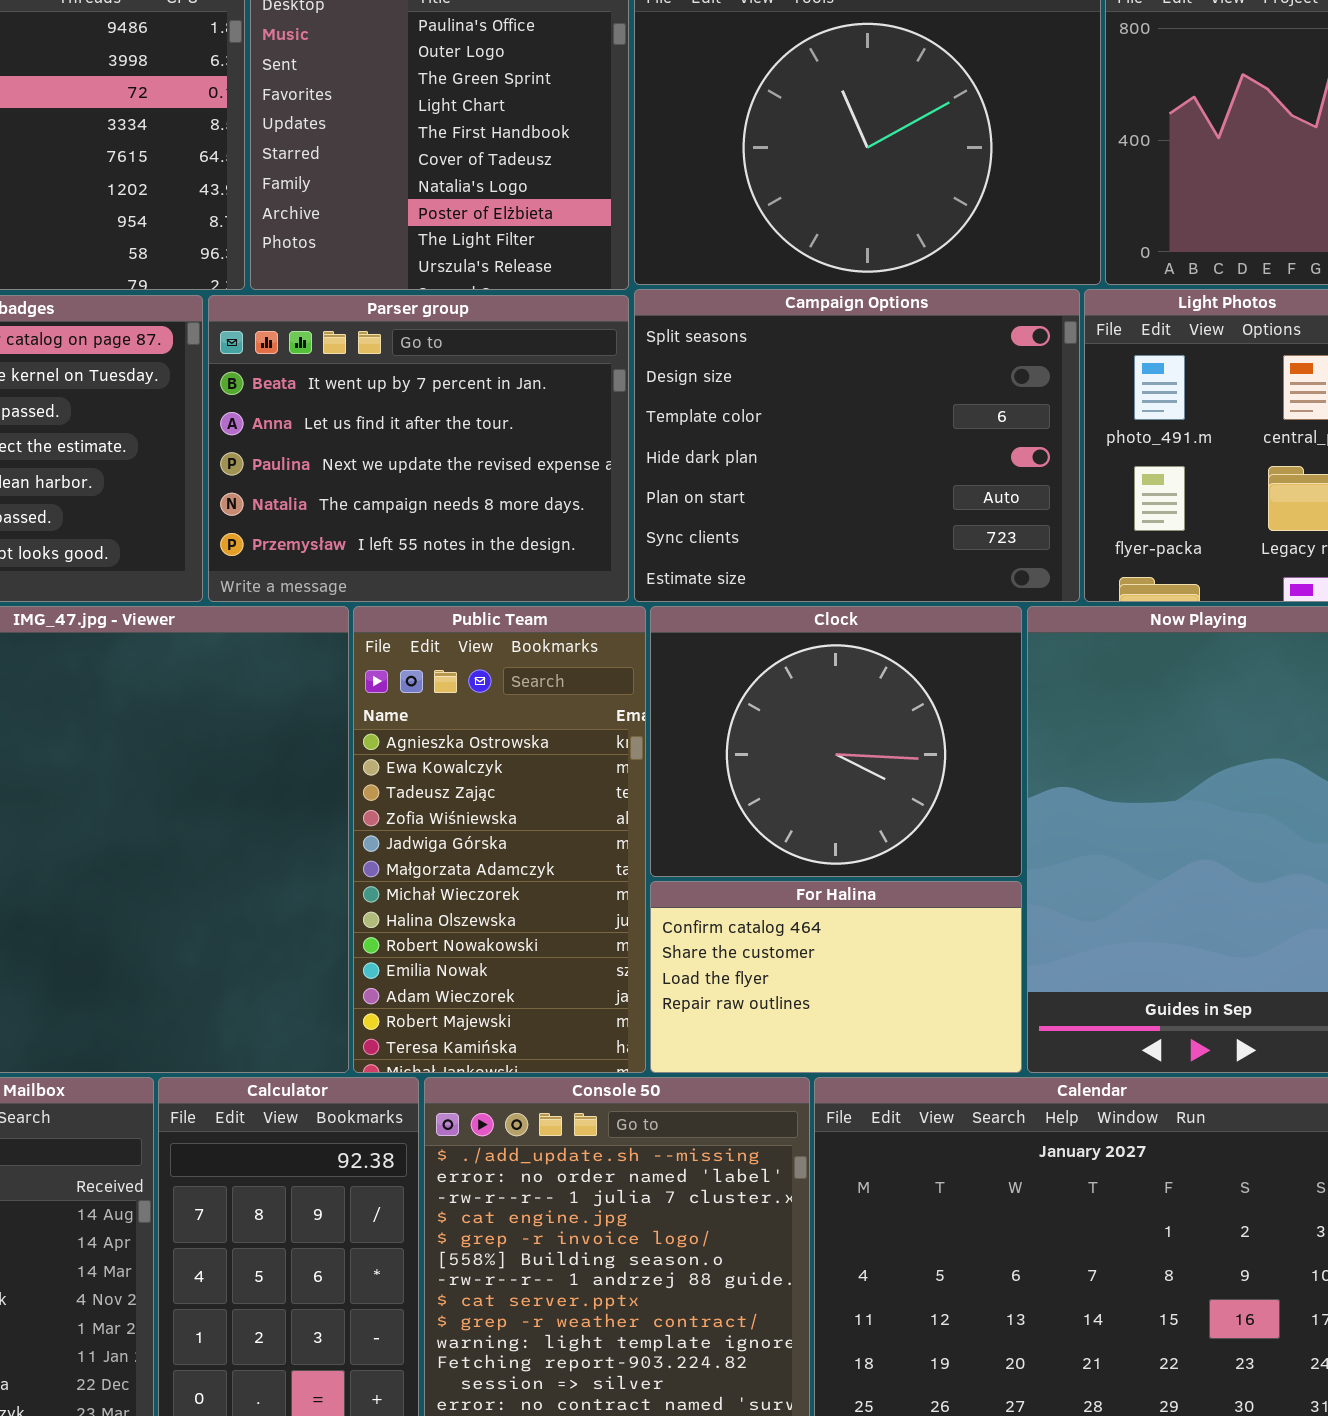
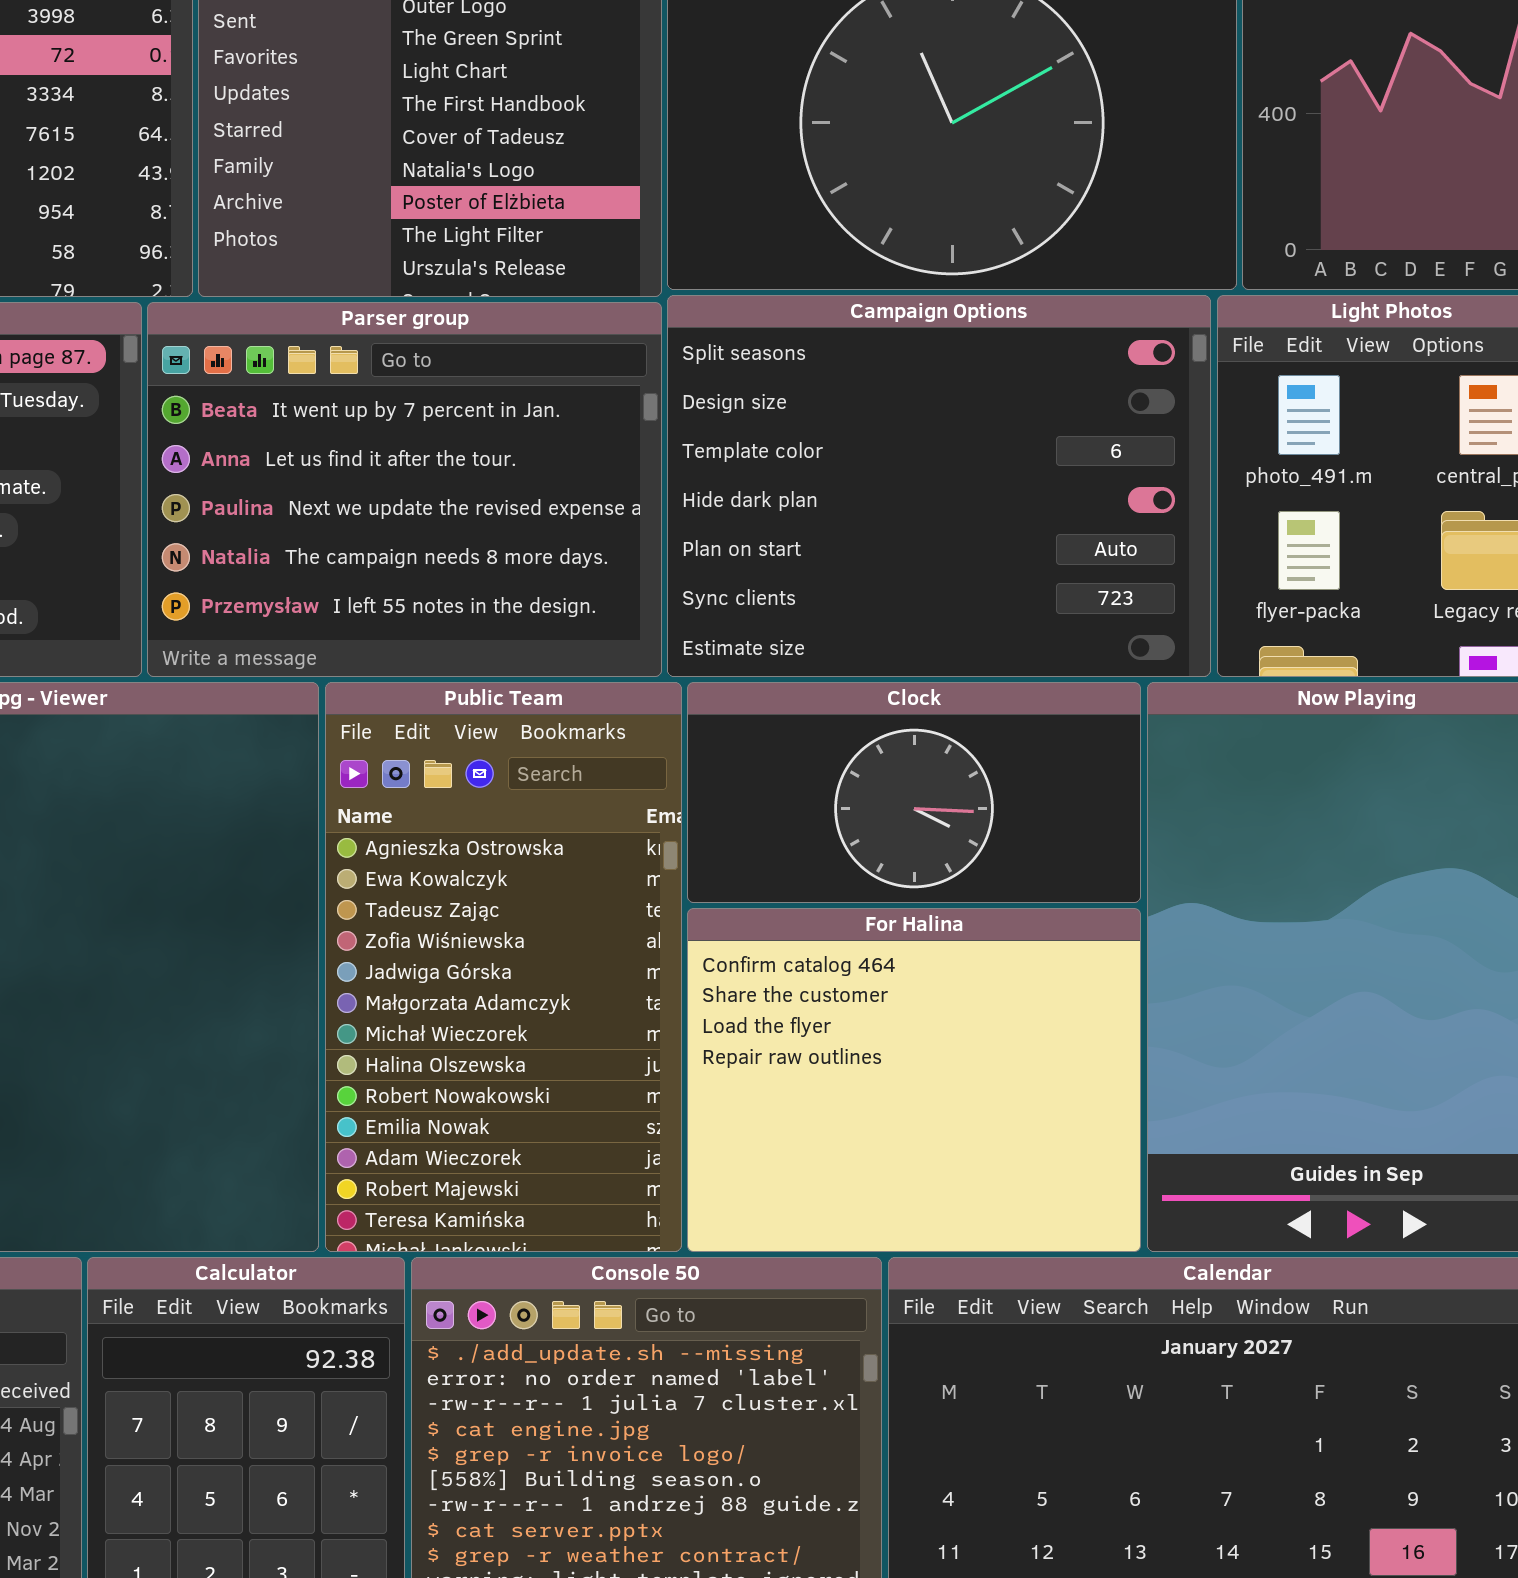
Clock: [650,606,1022,877] -> [687,682,1141,903], resized
For Halina: [650,881,1022,1073] -> [687,908,1141,1252], resized

